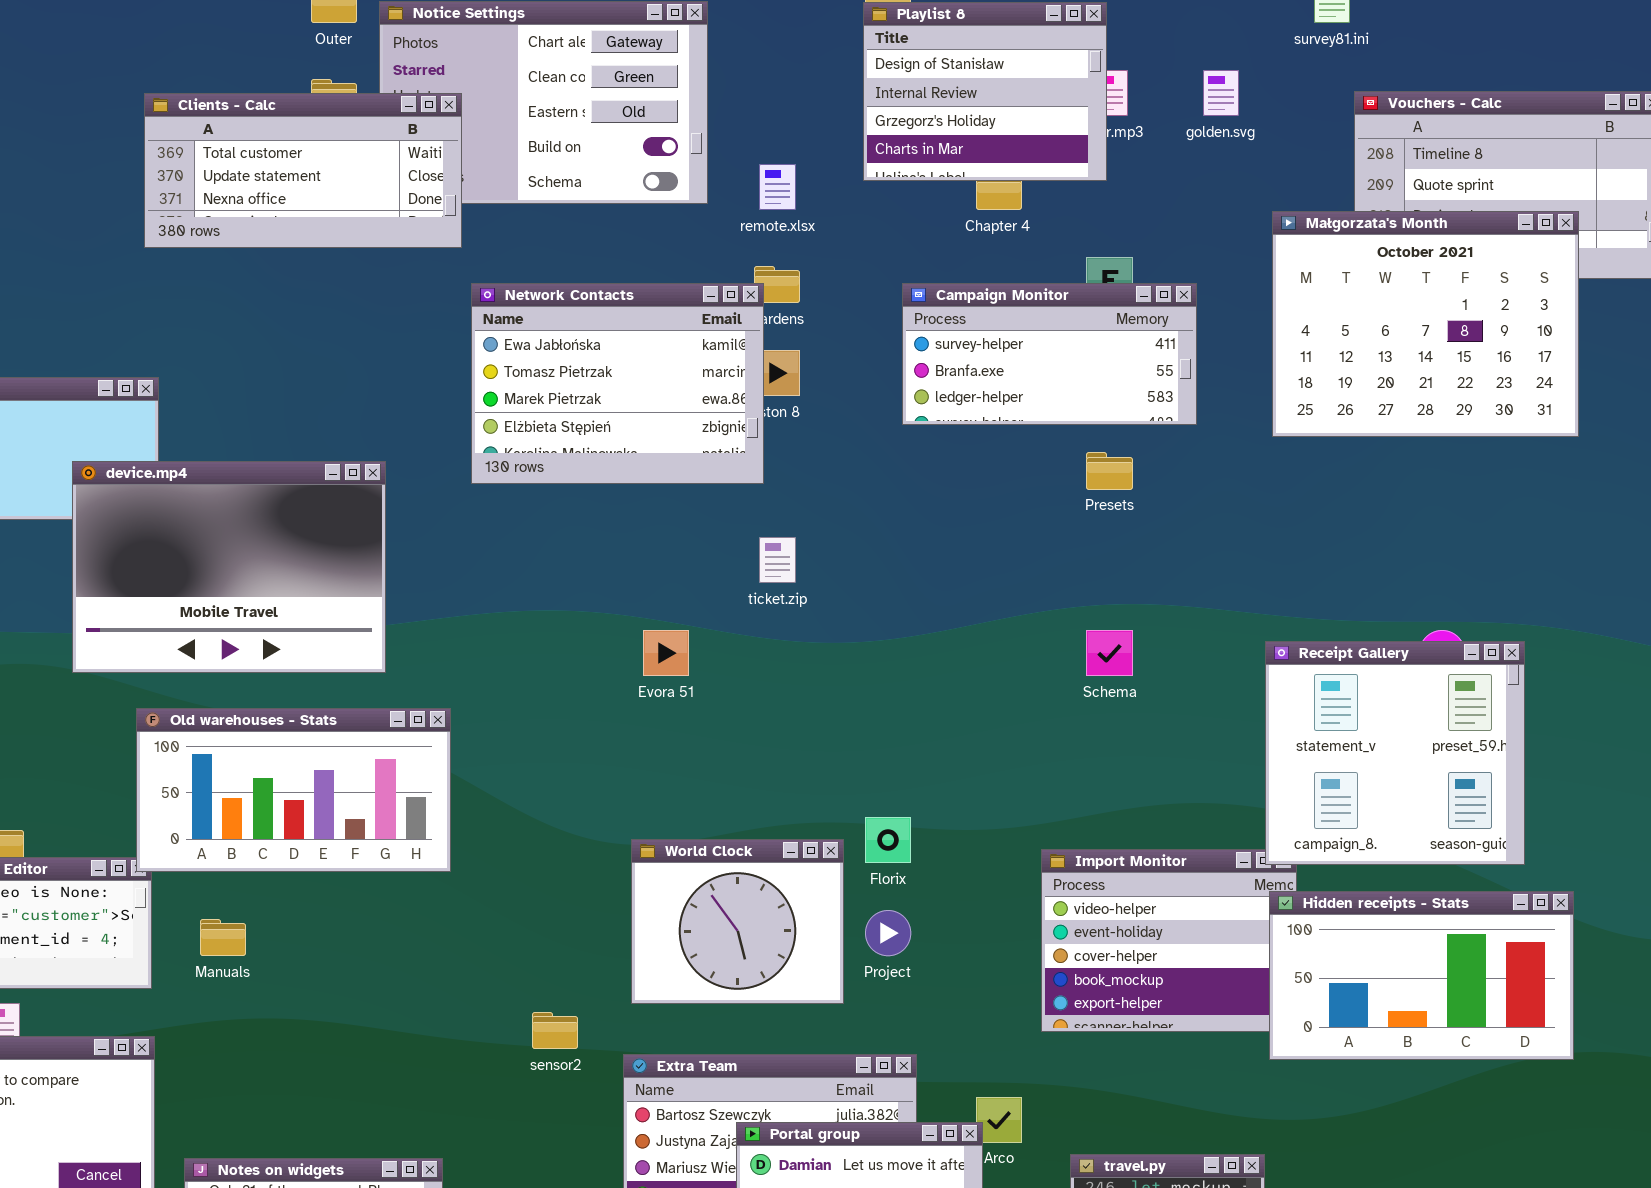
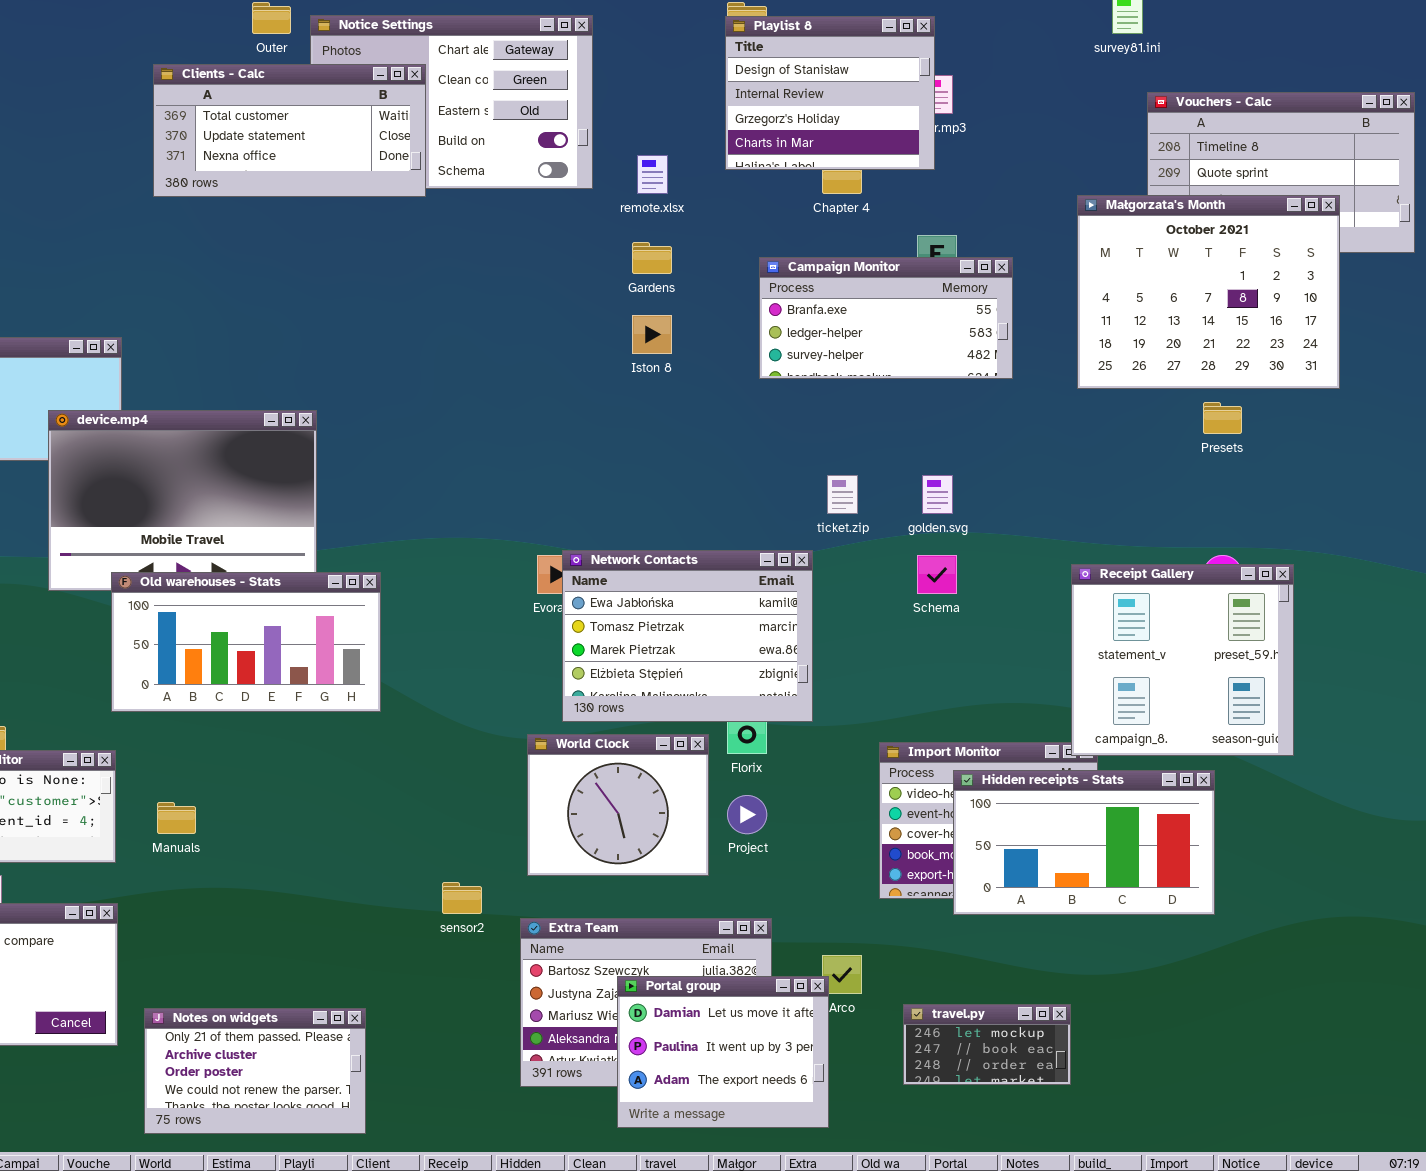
golden.svg: [1203,70,1239,116] -> [922,475,953,514], moved
Clients - Calc: [144,93,462,248] -> [153,64,426,197], moved
Network Contacts: [471,283,764,484] -> [562,550,813,722], moved
Campaign Monitor: [902,283,1197,425] -> [759,257,1013,379], scrolled down 1 row
Presets: [1086,452,1133,490] -> [1203,402,1242,434], moved
ticket.zip: [759,537,796,583] -> [827,475,858,514], moved
Old warehouses - Stats: [136,708,451,872] -> [111,572,381,712], moved
Hidden receipts - Stats: [1269,891,1574,1060] -> [953,770,1215,915], moved

